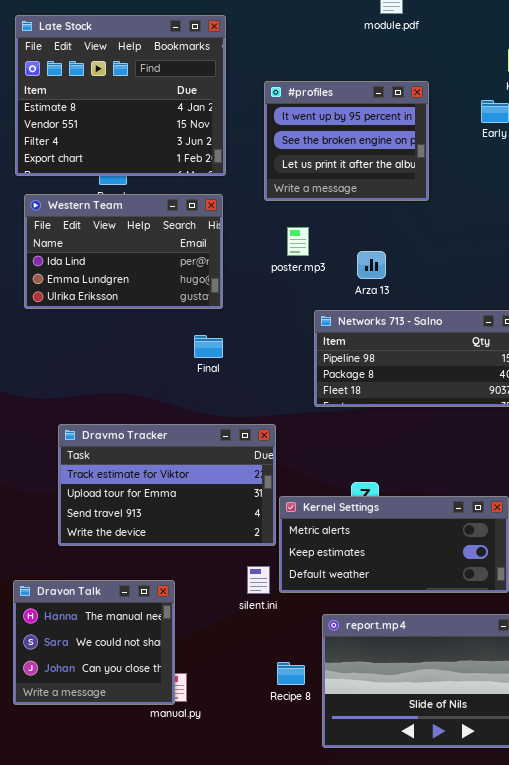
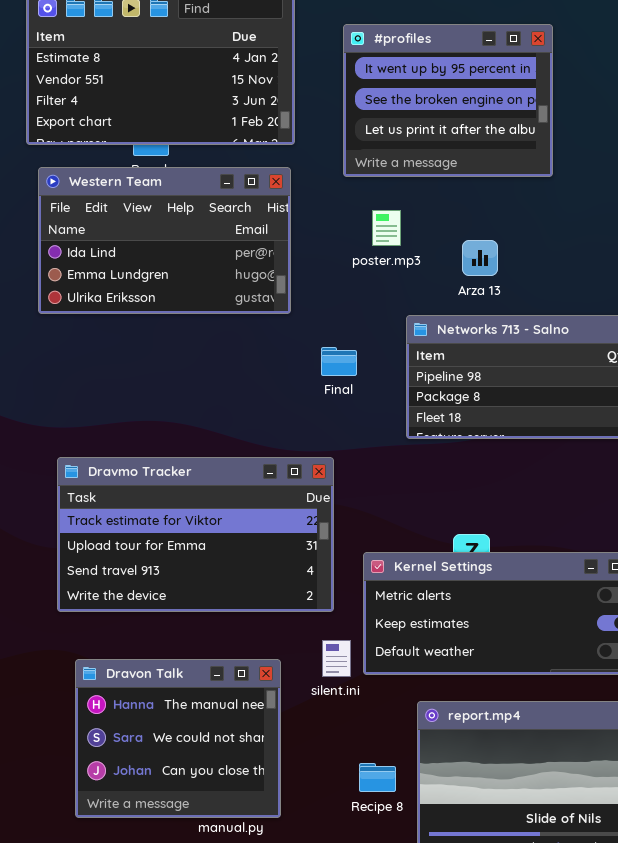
Final: [194,335,223,358] -> [321,347,357,376], moved
Dravmo Tracker: [58,424,276,546] -> [57,457,334,612], moved
Dravon Talk: [13,580,175,705] -> [75,659,281,818], moved

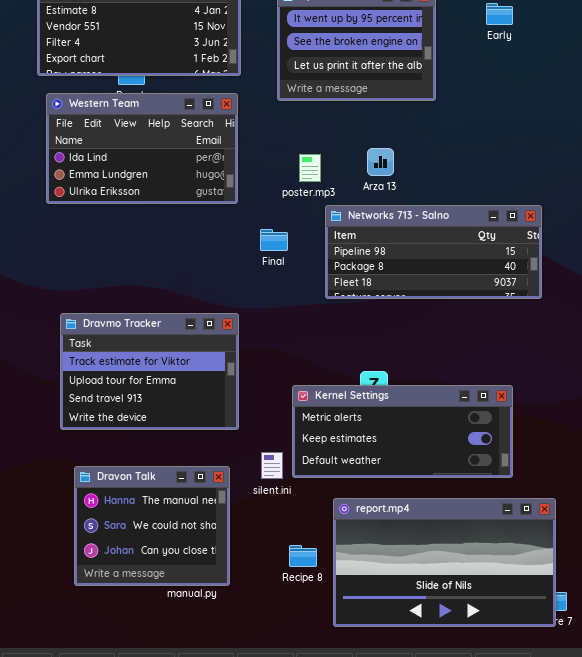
poster.mp3: [372,210,401,246] -> [299,154,321,182], moved
Dravmo Tracker: [57,457,334,612] -> [60,313,239,430], resized

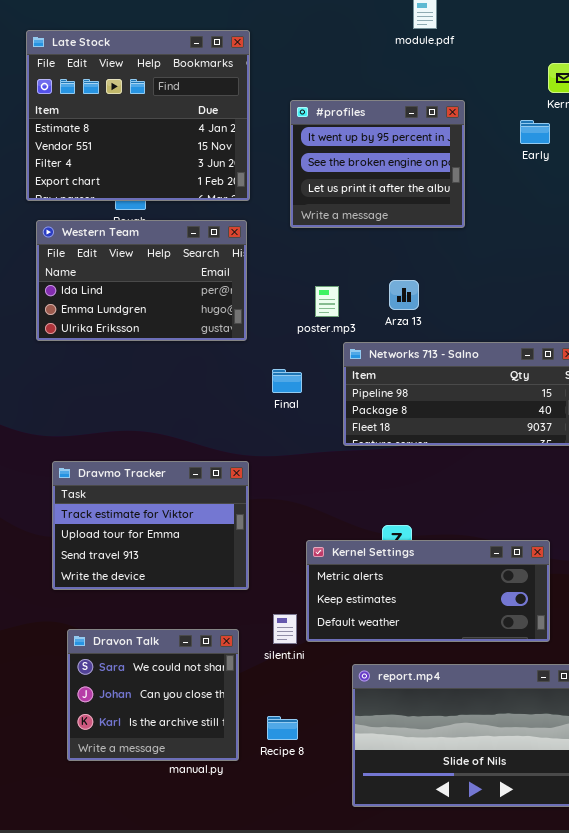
Dravon Talk: [74,466,230,586] -> [67,629,239,761], scrolled down 1 row
Recipe 8: [289,545,317,567] -> [267,716,298,740], moved

